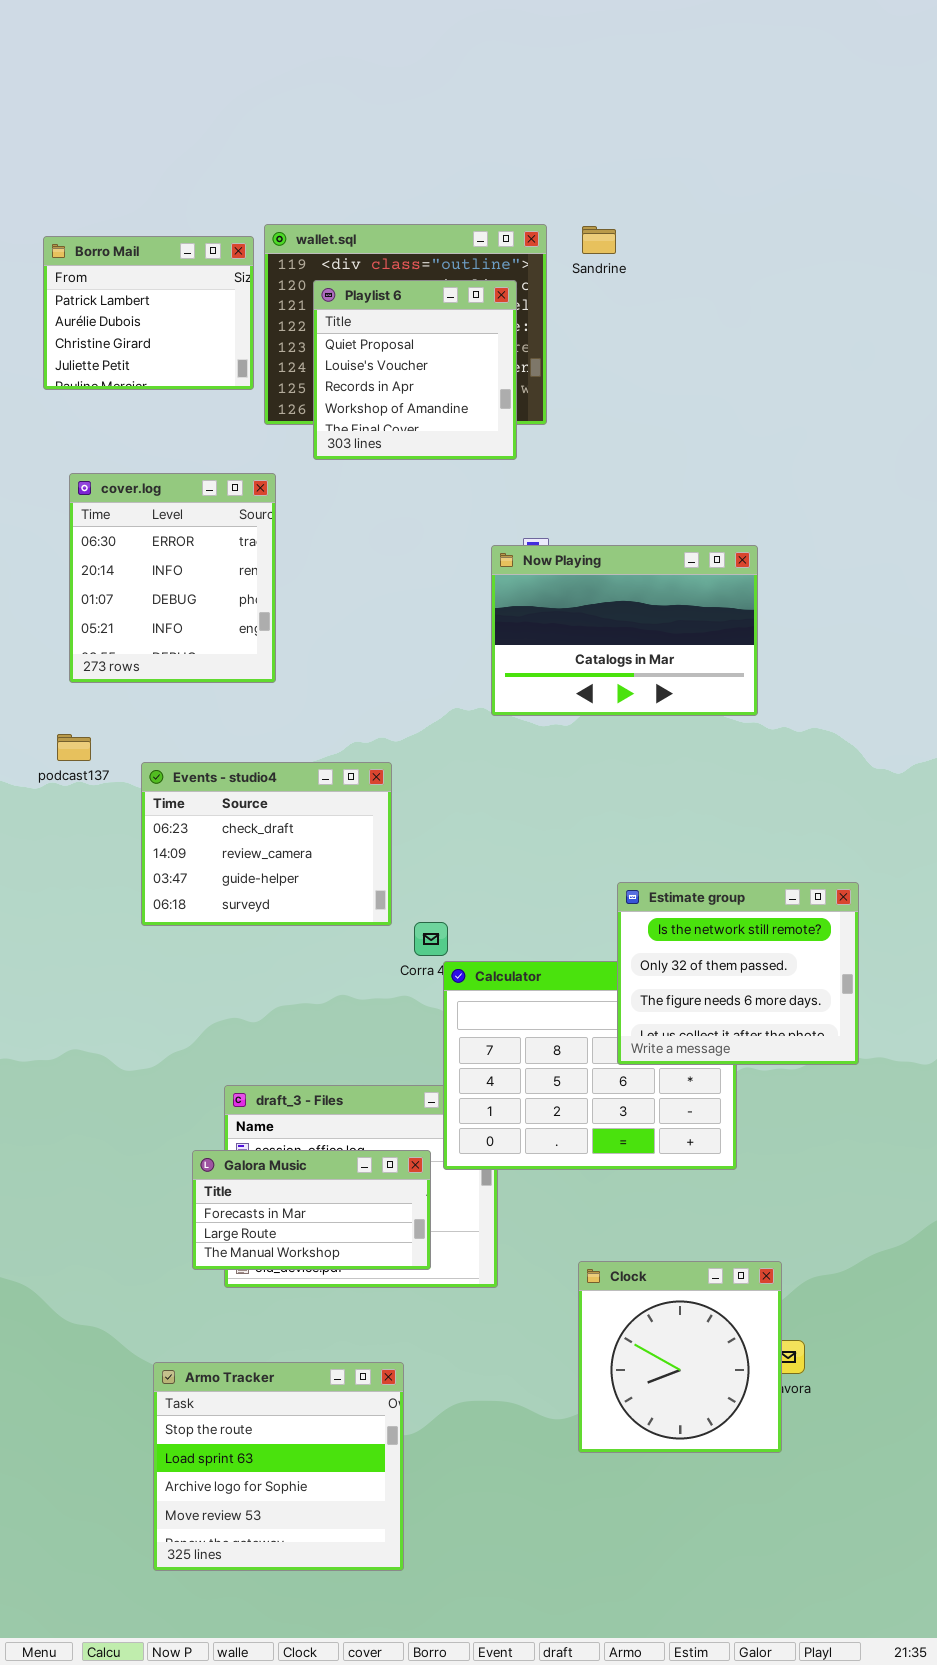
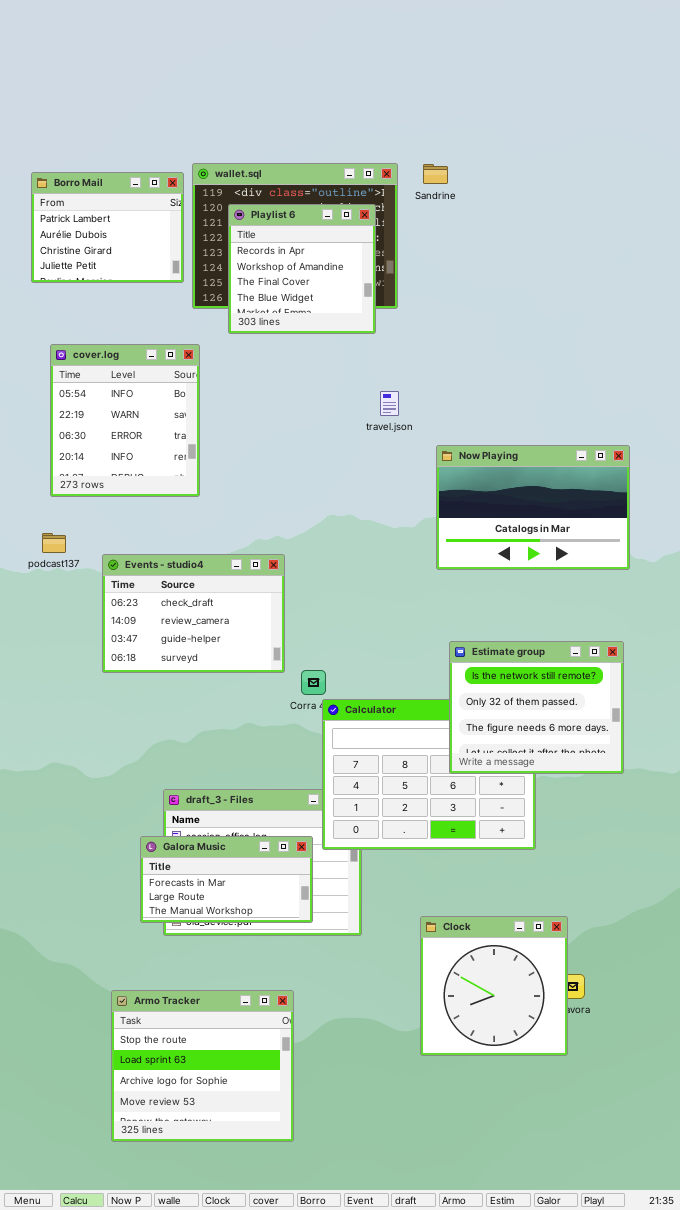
Playlist 6: [313,280,517,460] -> [228,204,376,334], scrolled down 2 rows
cover.log: [69,473,276,683] -> [50,344,200,497], scrolled up 2 rows
Now Playing: [491,545,758,716] -> [436,445,630,570], moved

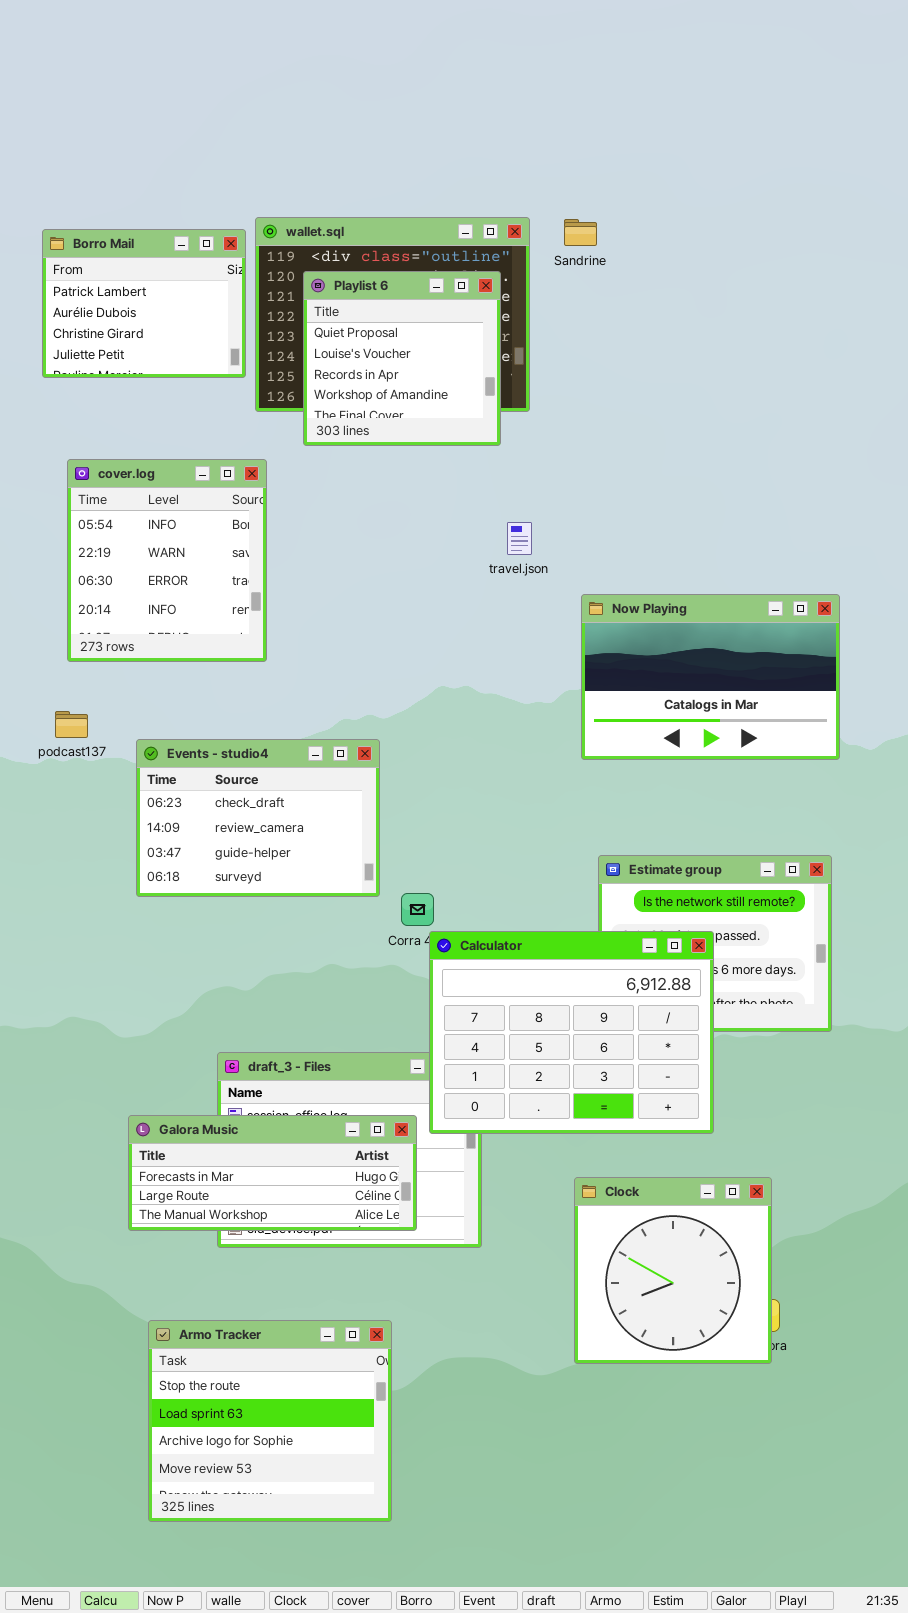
Playlist 6: [228,204,376,334] -> [303,271,501,446], scrolled up 2 rows
Calculator: [322,699,536,850] -> [429,931,714,1134], raised
Galora Music: [140,836,313,923] -> [128,1115,417,1231], resized
Clock: [420,916,568,1056] -> [574,1177,772,1364], moved

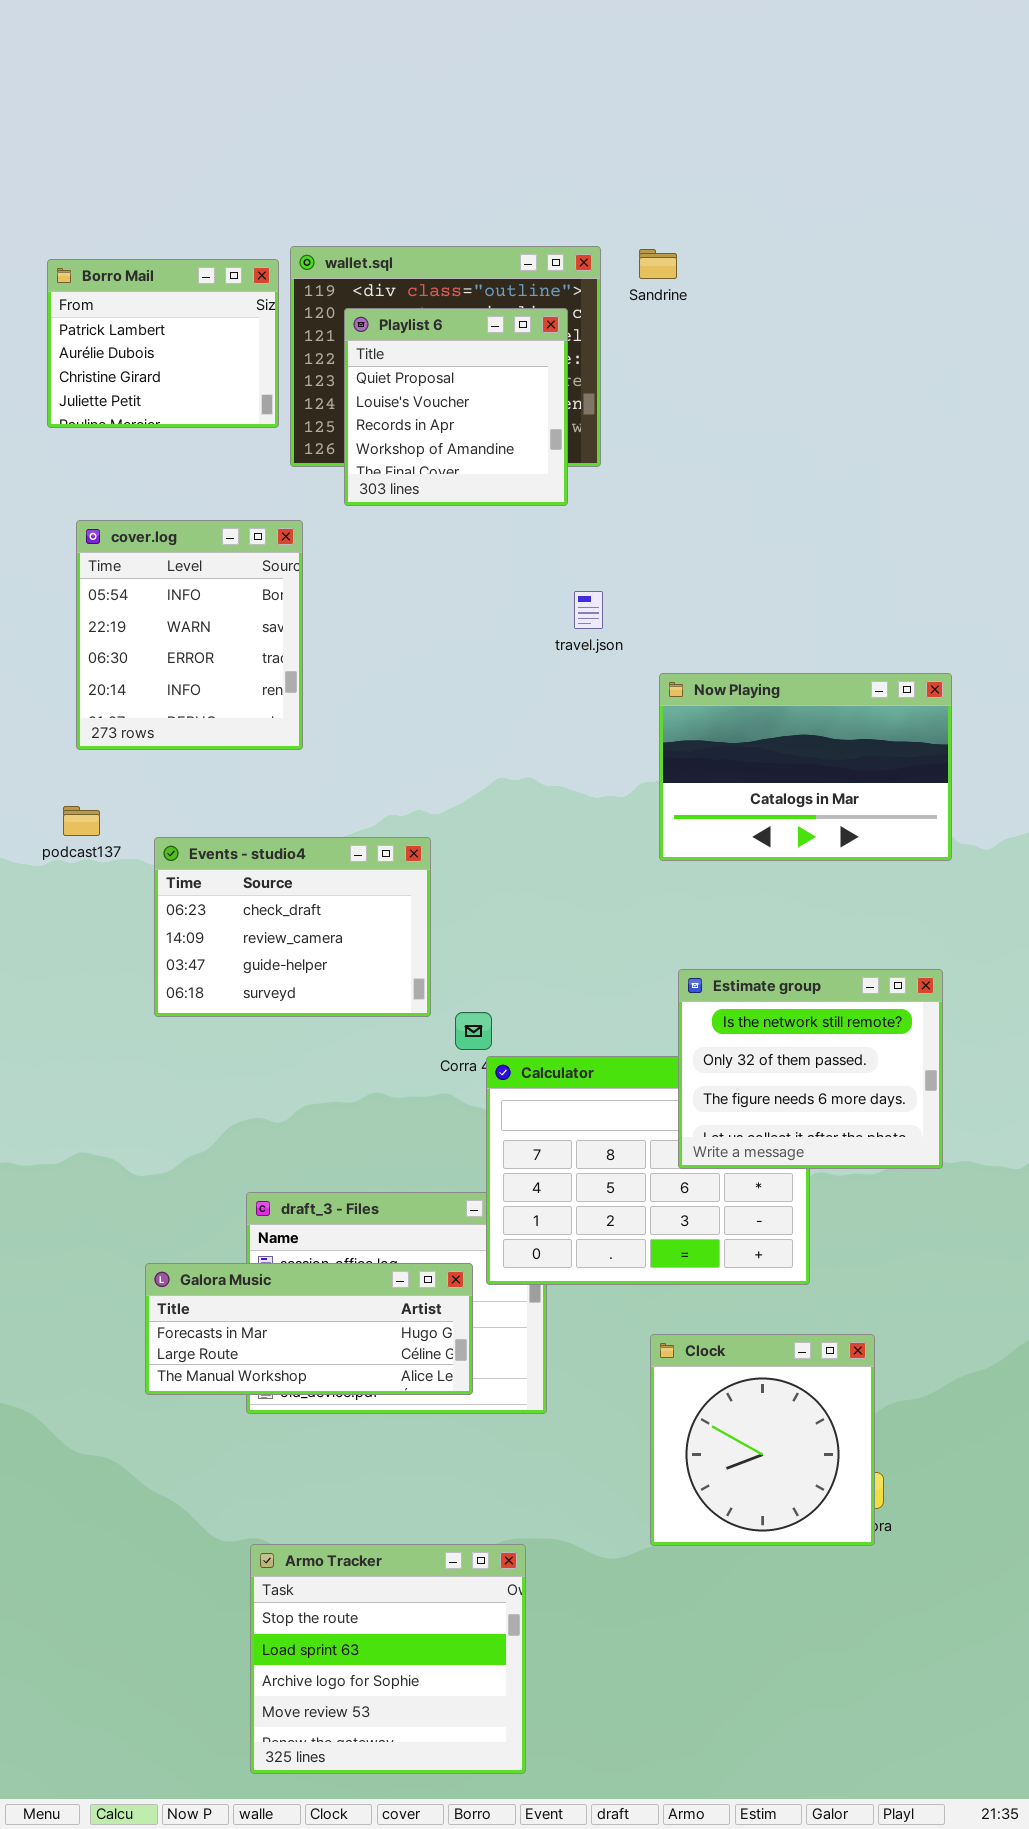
Estimate group: [598,855,832,1032] -> [678,969,943,1169], raised
Armo Tracker: [148,1320,392,1522] -> [250,1544,526,1774], moved

